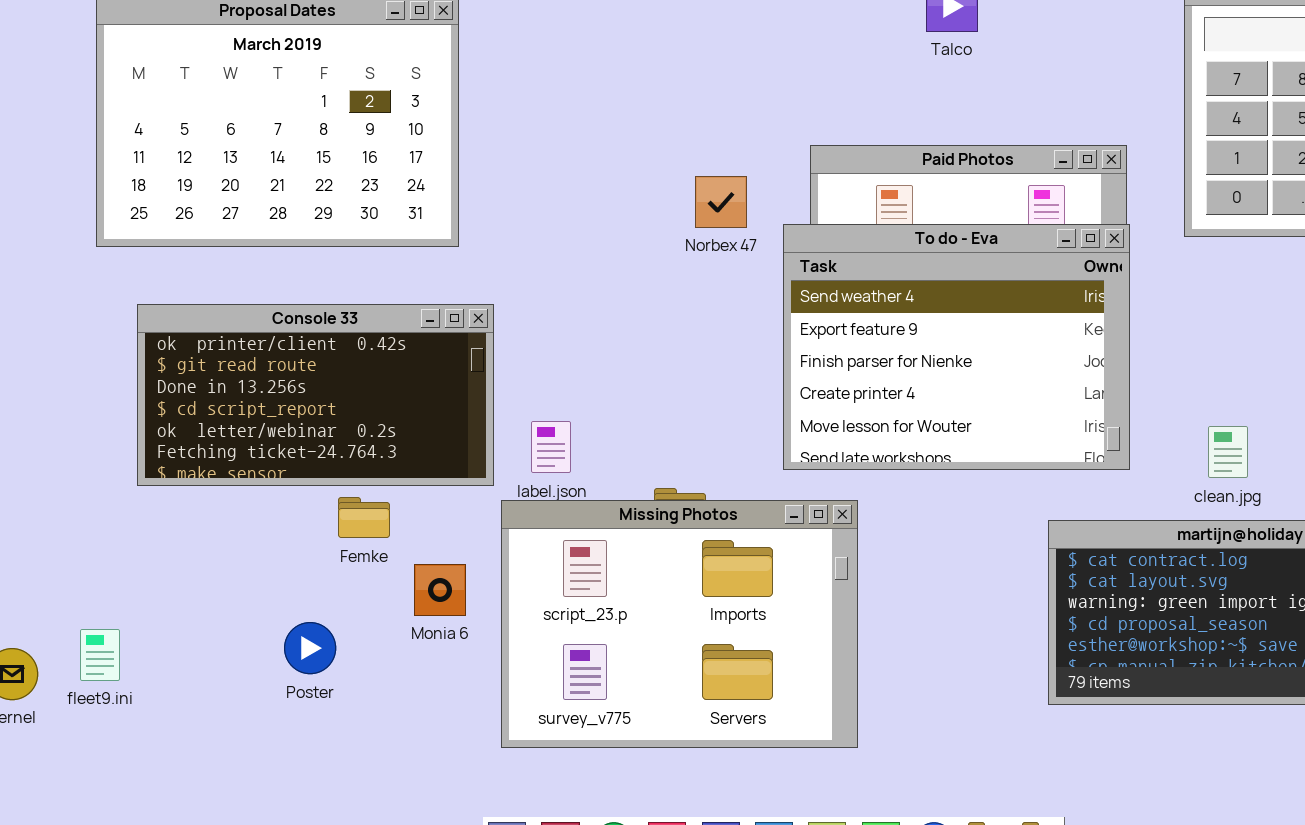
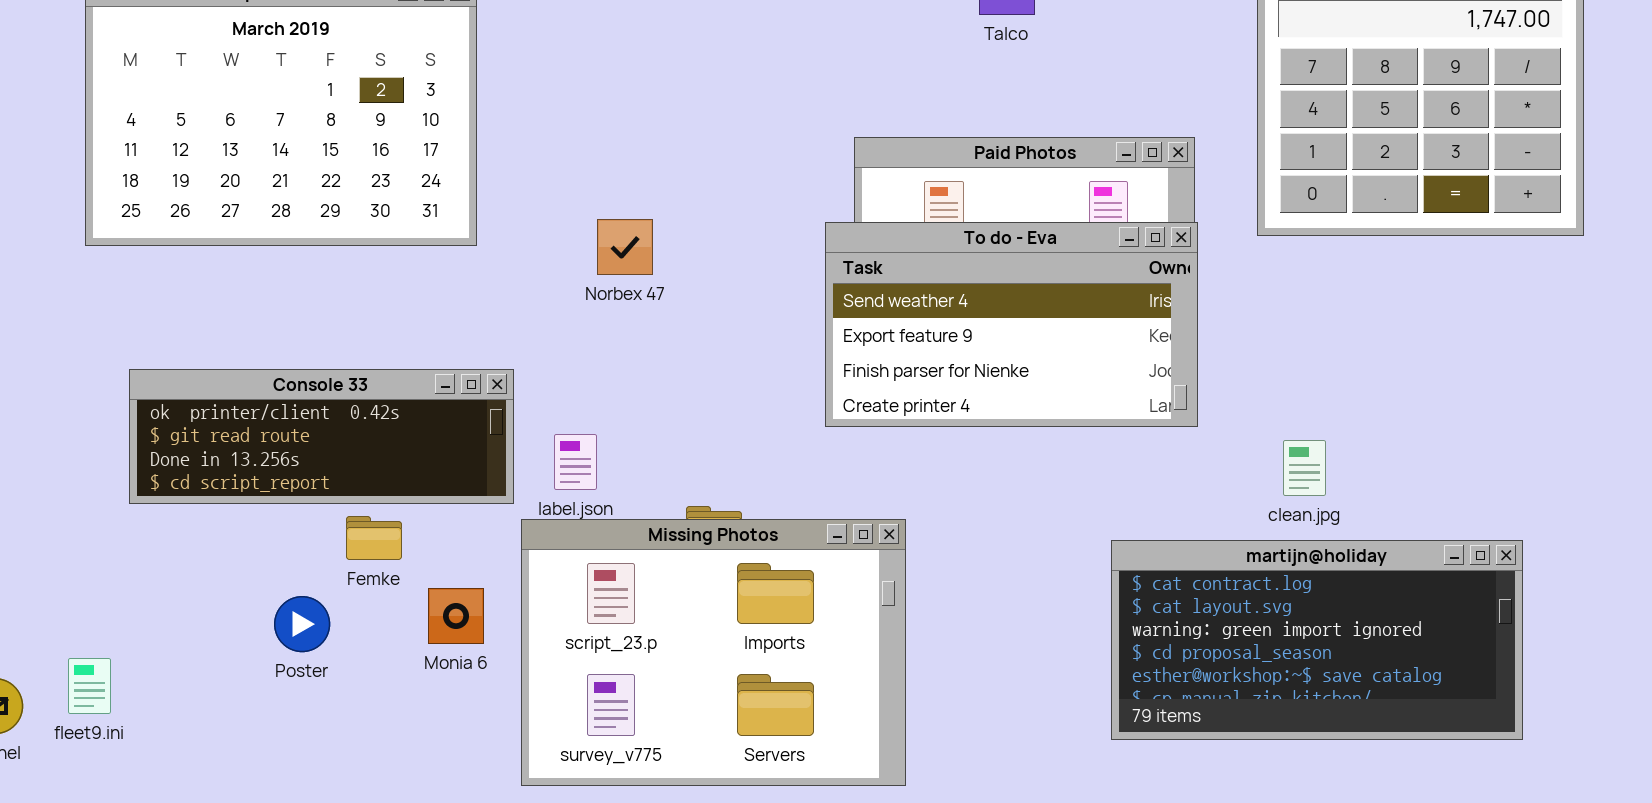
Norbex 47: [695,176,747,228] -> [597,219,653,275], moved
To do - Eva: [783,224,1130,470] -> [825,222,1198,427], resized
Console 33: [137,304,494,486] -> [129,369,514,504], resized
Poster: [284,622,336,674] -> [274,596,330,652], moved

